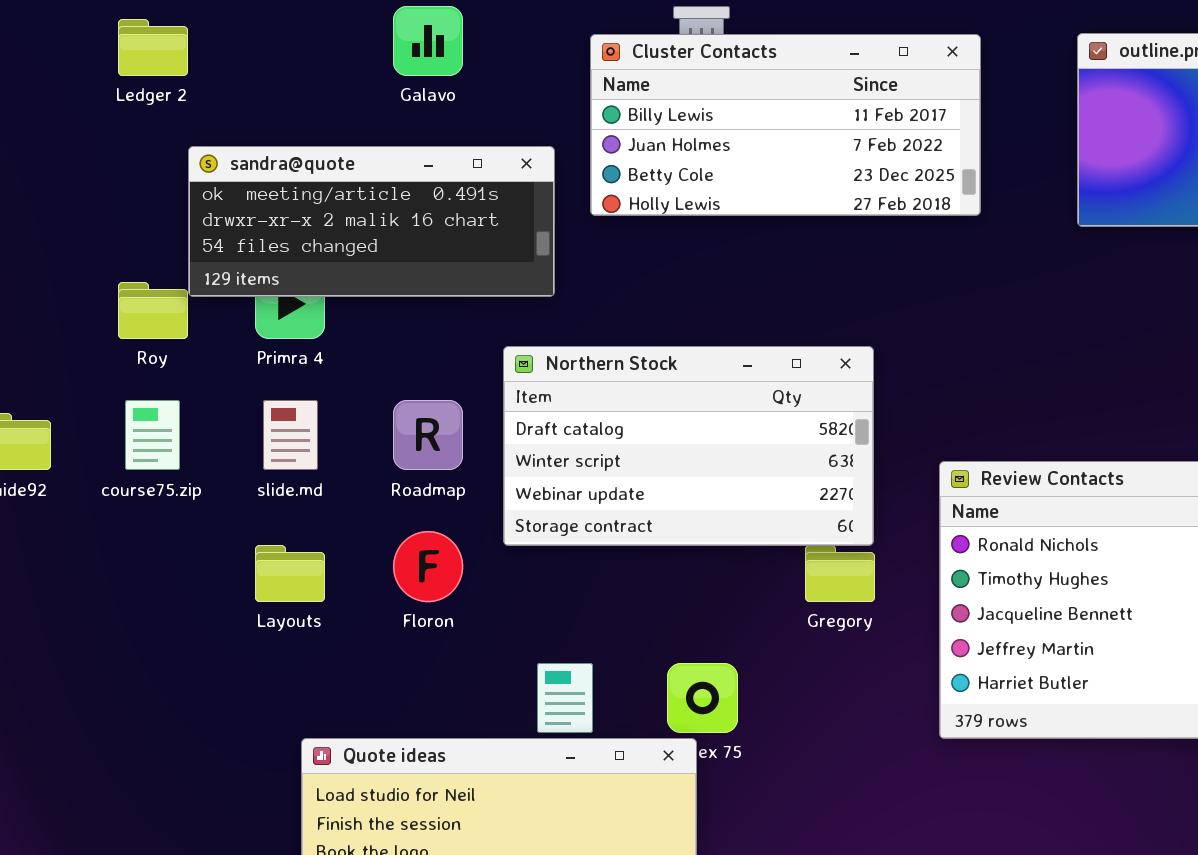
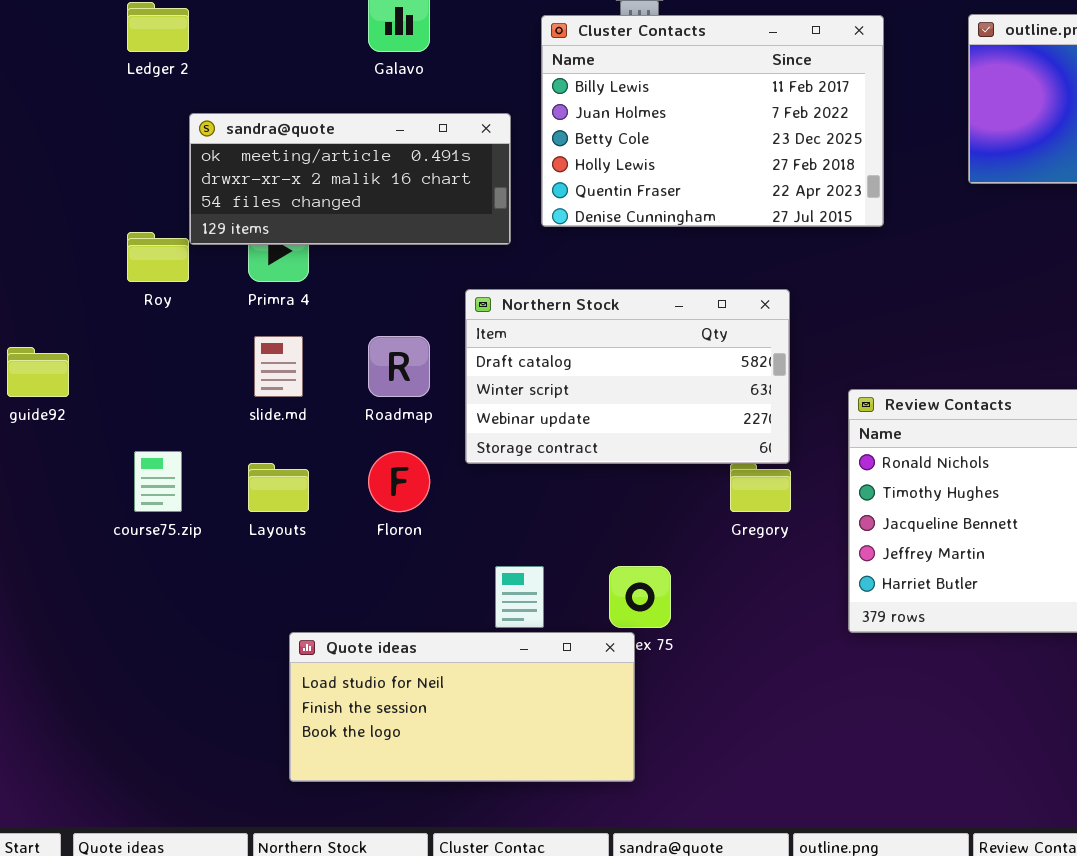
Cluster Contacts: [590,34,981,216] -> [541,15,884,227], resized
course75.zip: [125,400,180,470] -> [134,451,182,512], moved

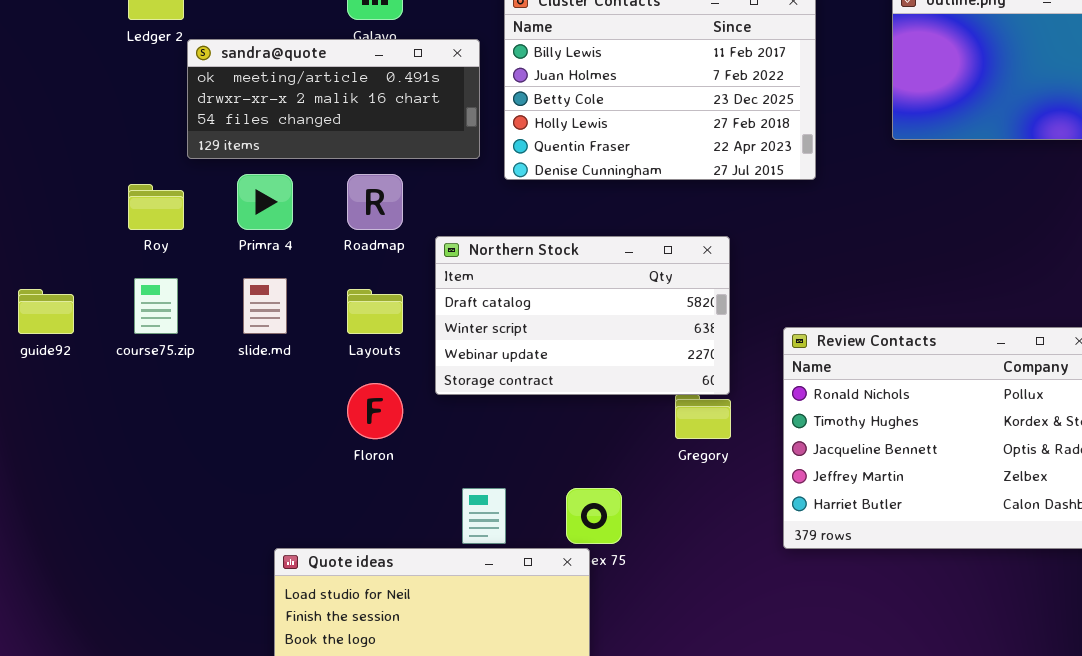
sandra@quote: [189,113,511,245] -> [187,39,480,159], moved
Roadmap: [368,336,430,397] -> [347,174,403,230], moved
course75.zip: [134,451,182,512] -> [134,278,178,334], moved
Layouts: [248,463,309,512] -> [347,289,403,334], moved

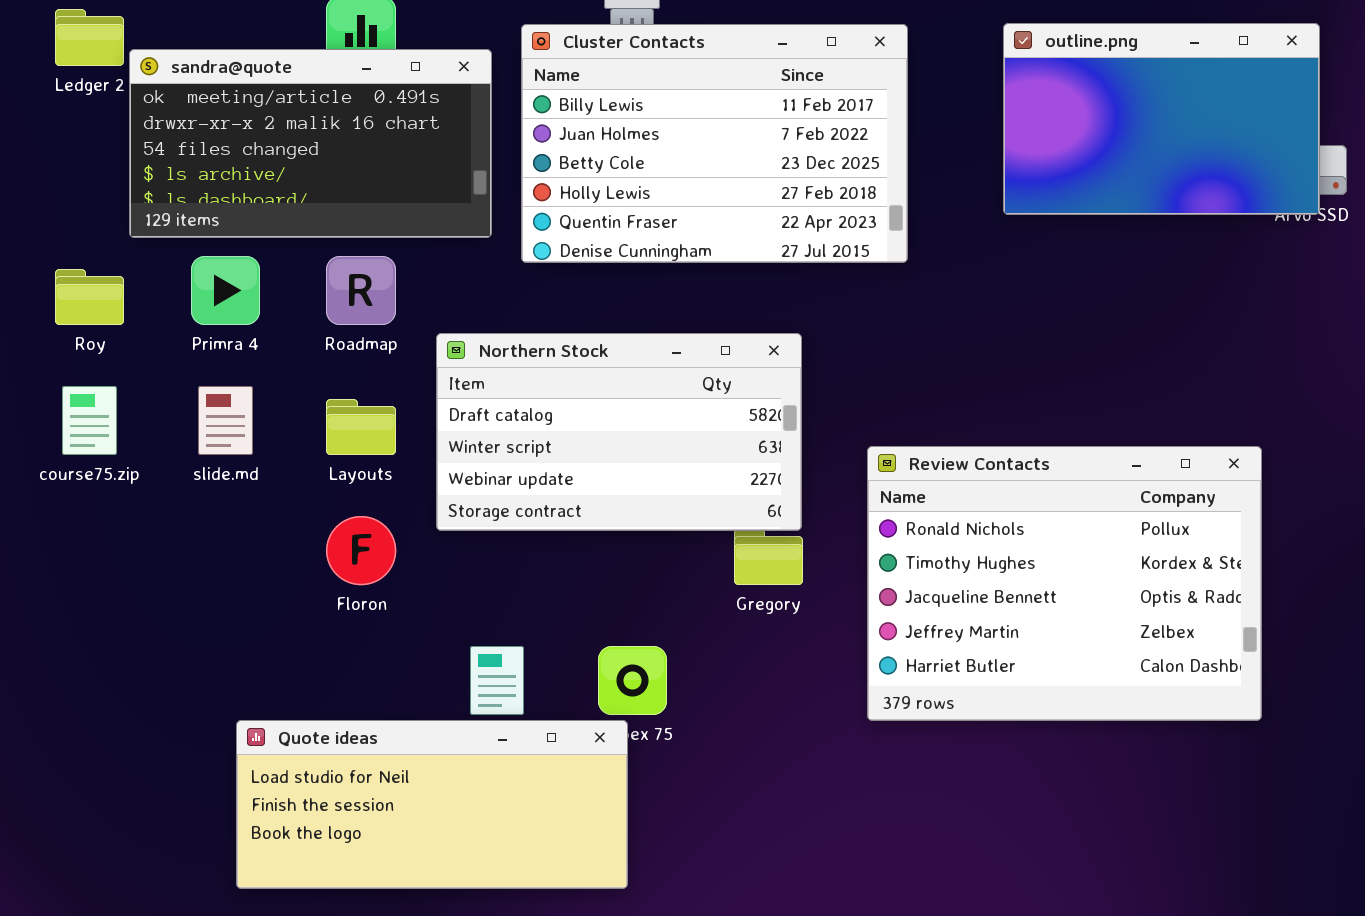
sandra@quote: [187,39,480,159] -> [129,49,492,238], resized

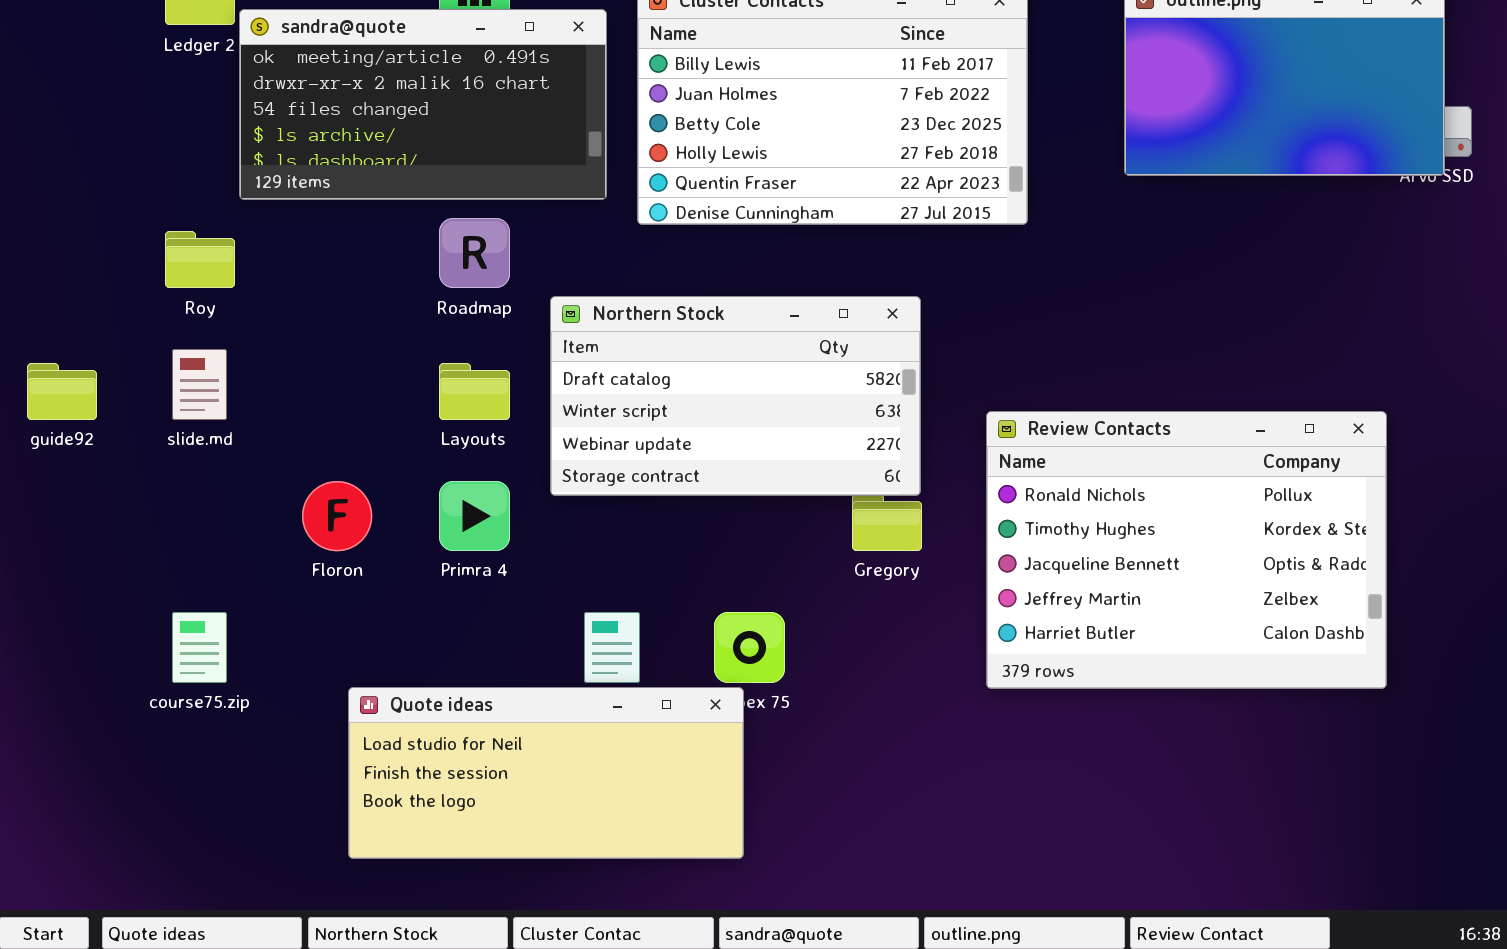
Primra 4: [191,256,260,325] -> [439,481,510,551], moved
course75.zip: [62,386,117,455] -> [172,612,227,683], moved
slide.md: [198,386,253,455] -> [172,349,227,420], moved
Floron: [326,516,396,585] -> [302,481,372,551], moved

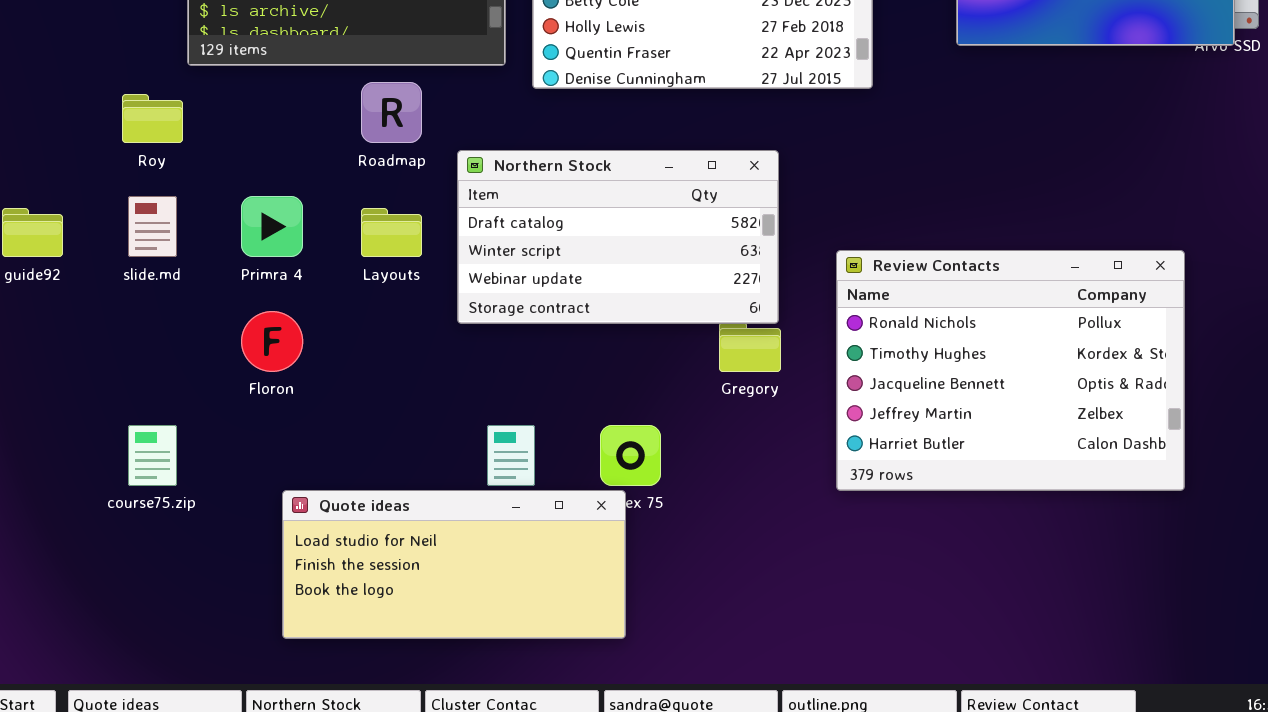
Primra 4: [439,481,510,551] -> [241,196,303,257], moved

